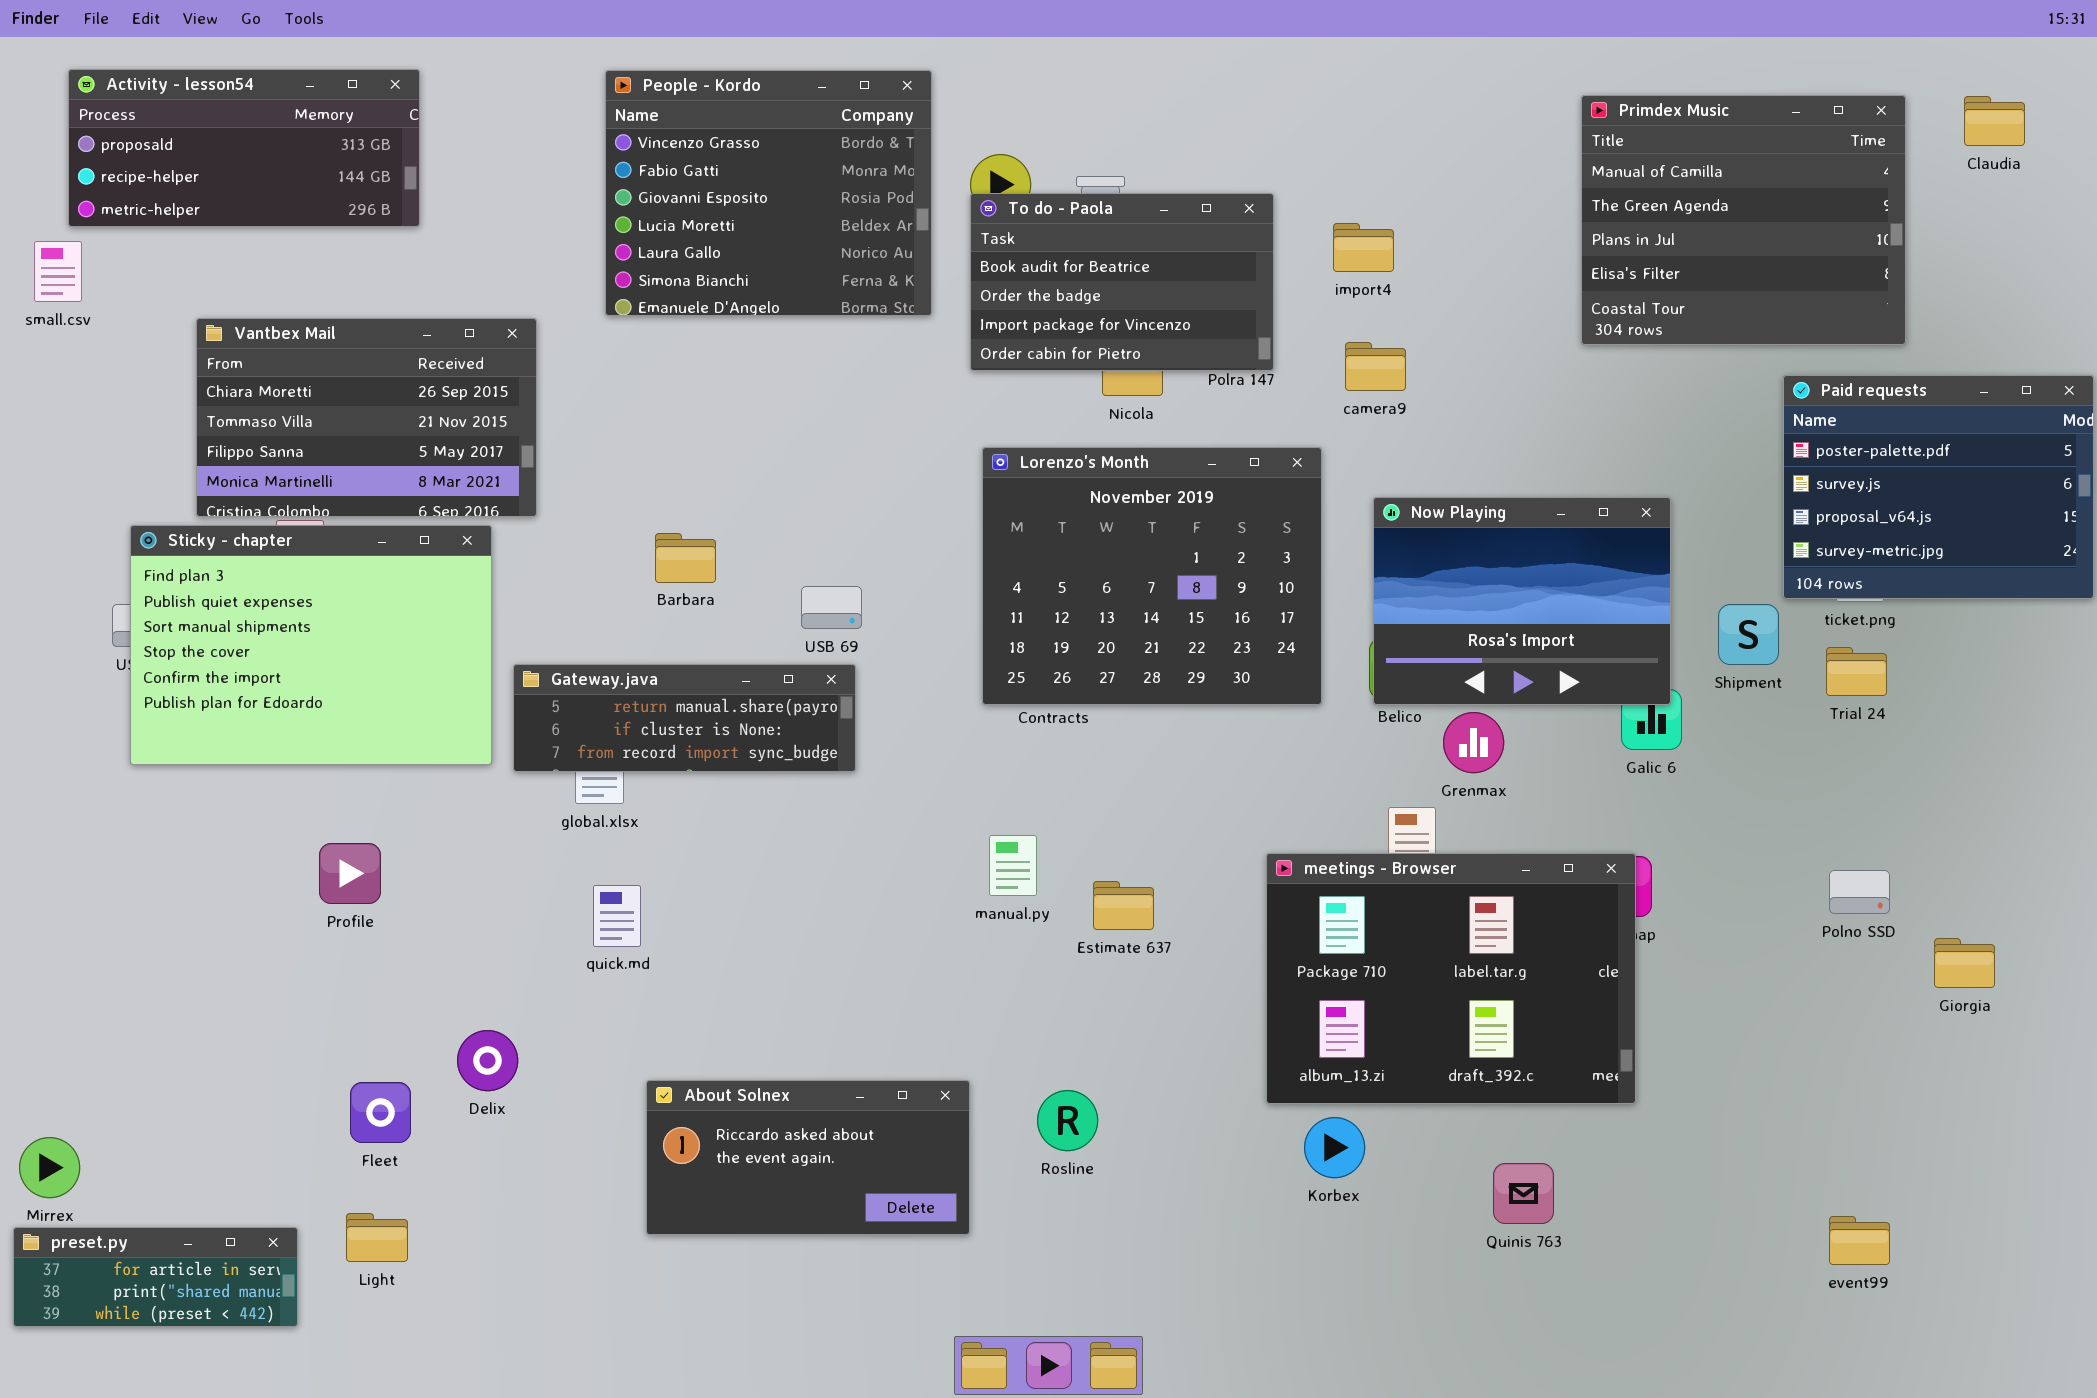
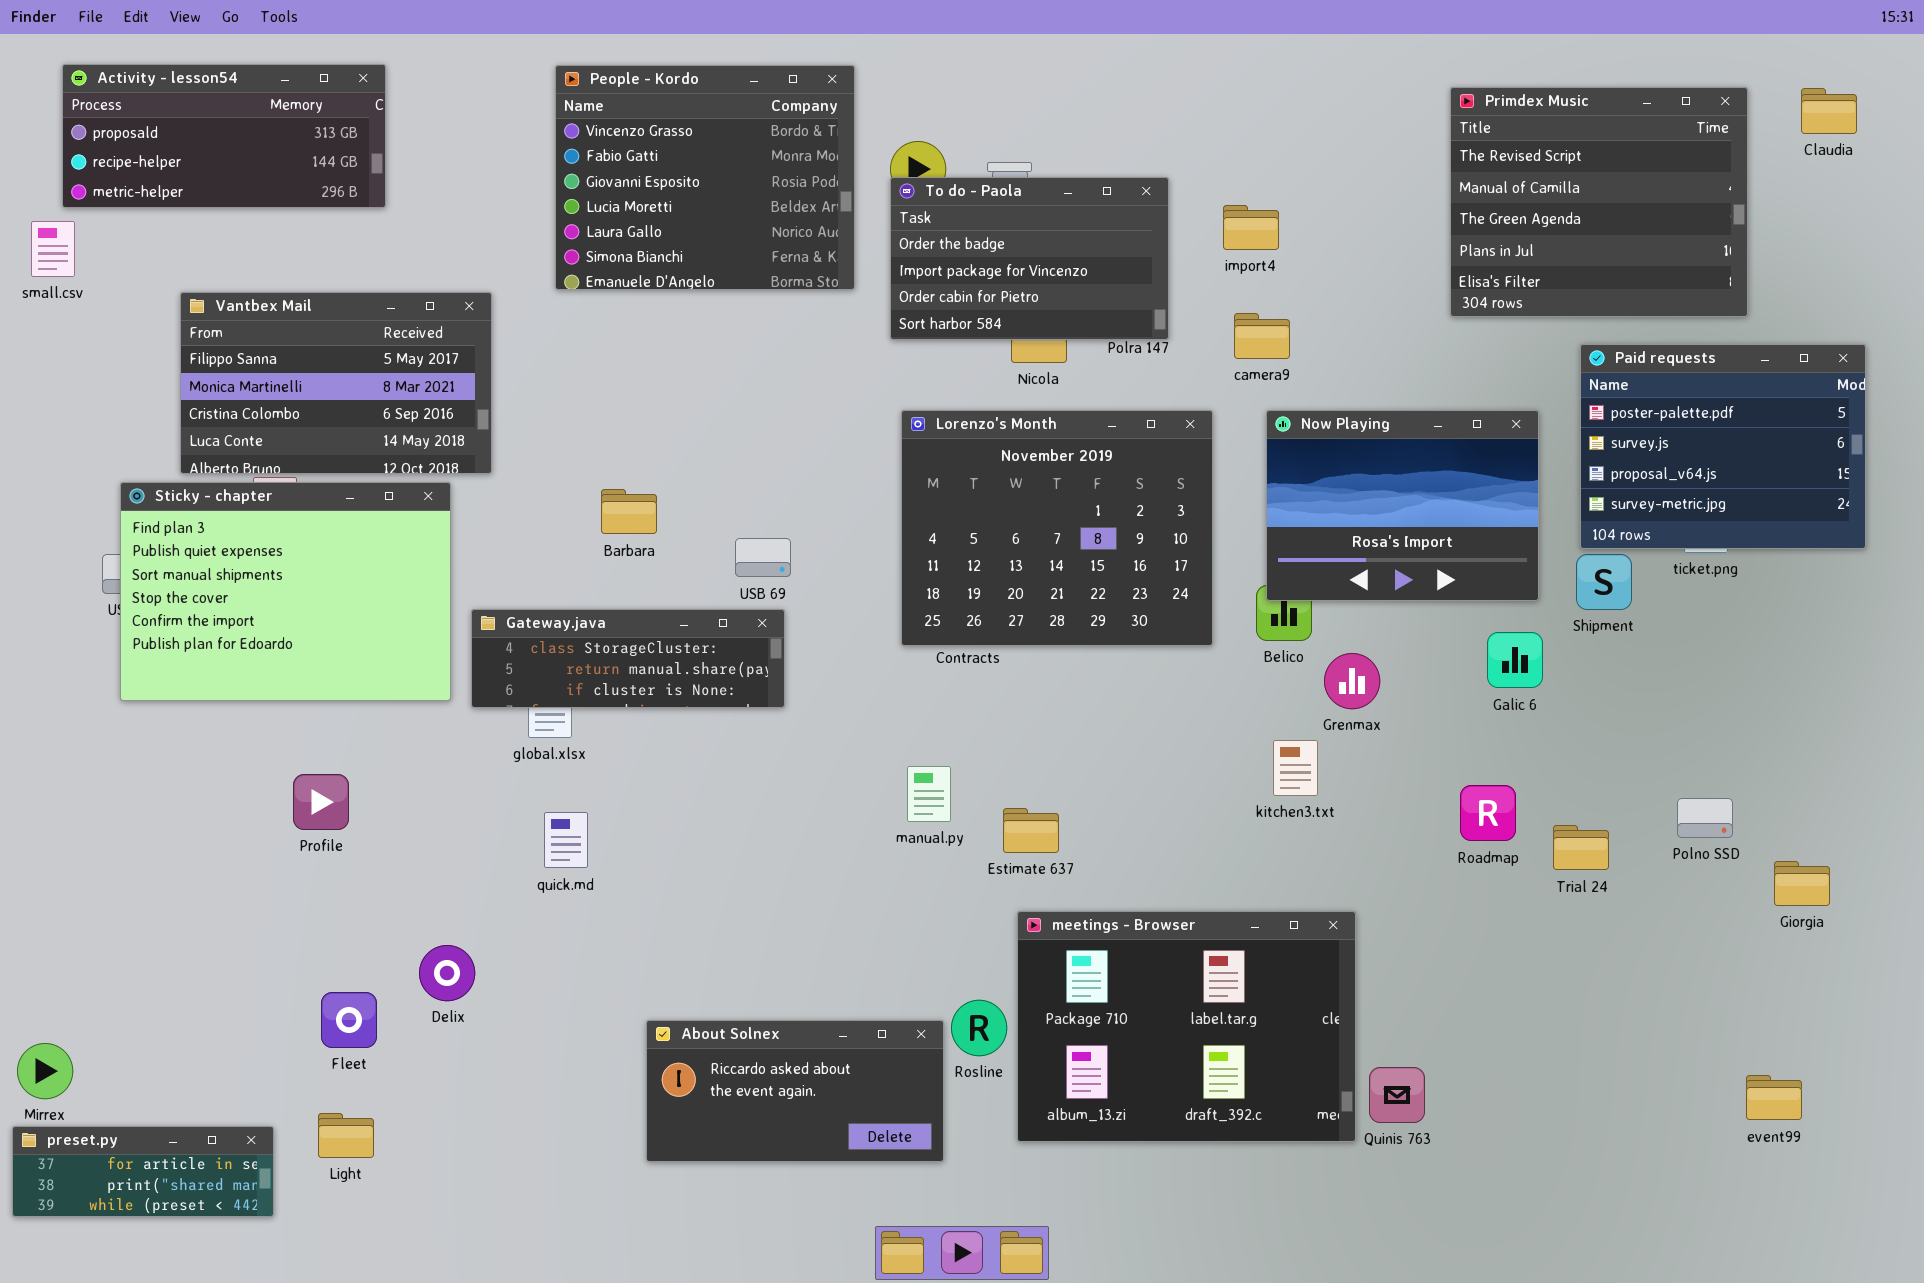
Primdex Music: [1581,95,1906,345] -> [1450,87,1748,317], scrolled up 1 row
To do - Paola: [970,193,1274,371] -> [890,177,1169,340], scrolled down 1 row
Vantbex Mail: [196,318,537,517] -> [180,292,492,474], scrolled down 2 rows
Paid requests: [1783,375,2094,599] -> [1580,344,1866,549], moved
Now Playing: [1373,497,1671,705] -> [1266,410,1539,601], moved
Trial 24: [1826,647,1887,696] -> [1553,825,1609,870], moved
Gateway.java: [513,664,856,772] -> [471,609,785,708], scrolled up 1 row
meetings - Browser: [1266,853,1636,1104] -> [1017,911,1356,1142], moved
About Solnex: [646,1080,970,1235] -> [646,1020,944,1162], moved
event99: [1829,1216,1890,1265] -> [1746,1075,1802,1120], moved

